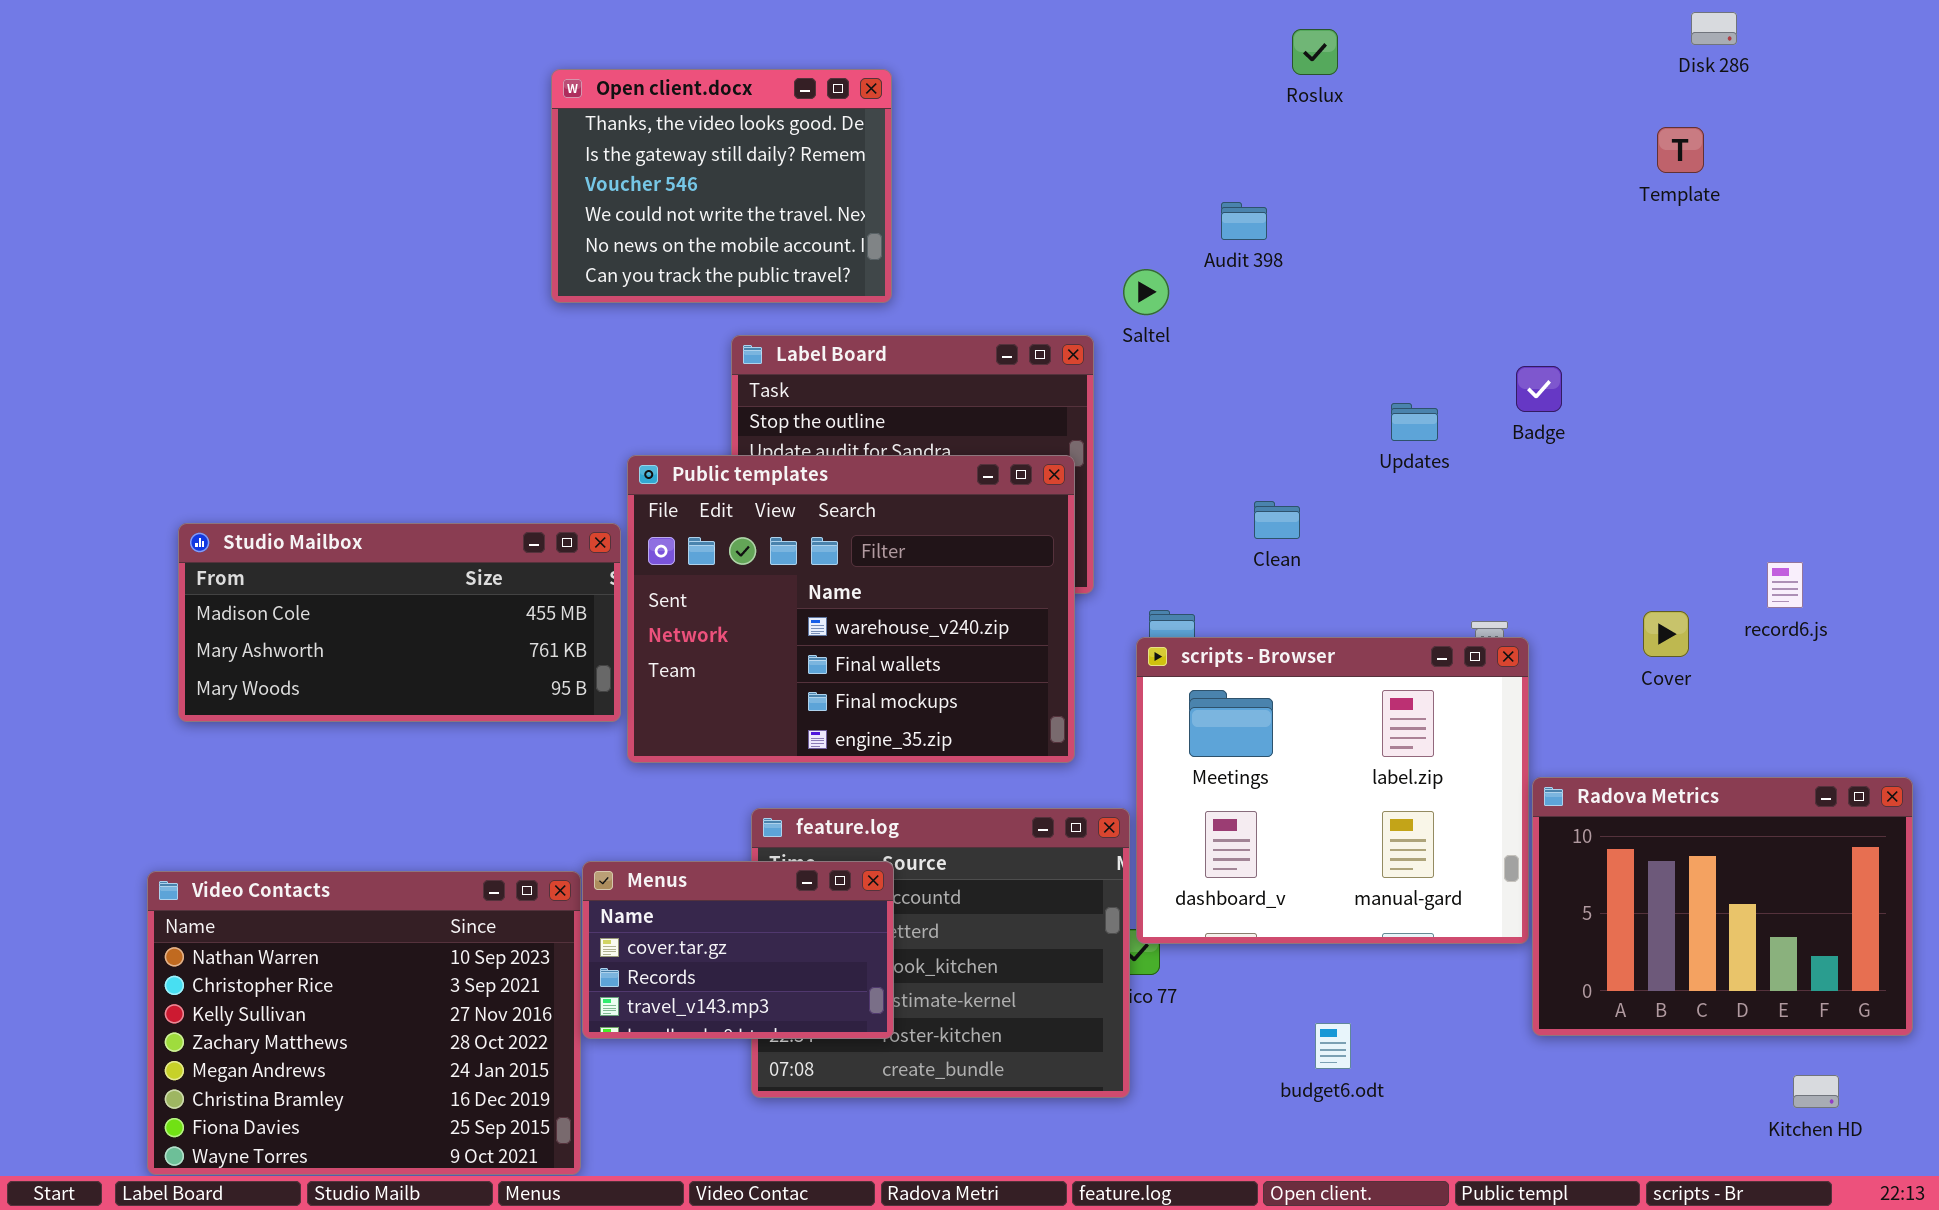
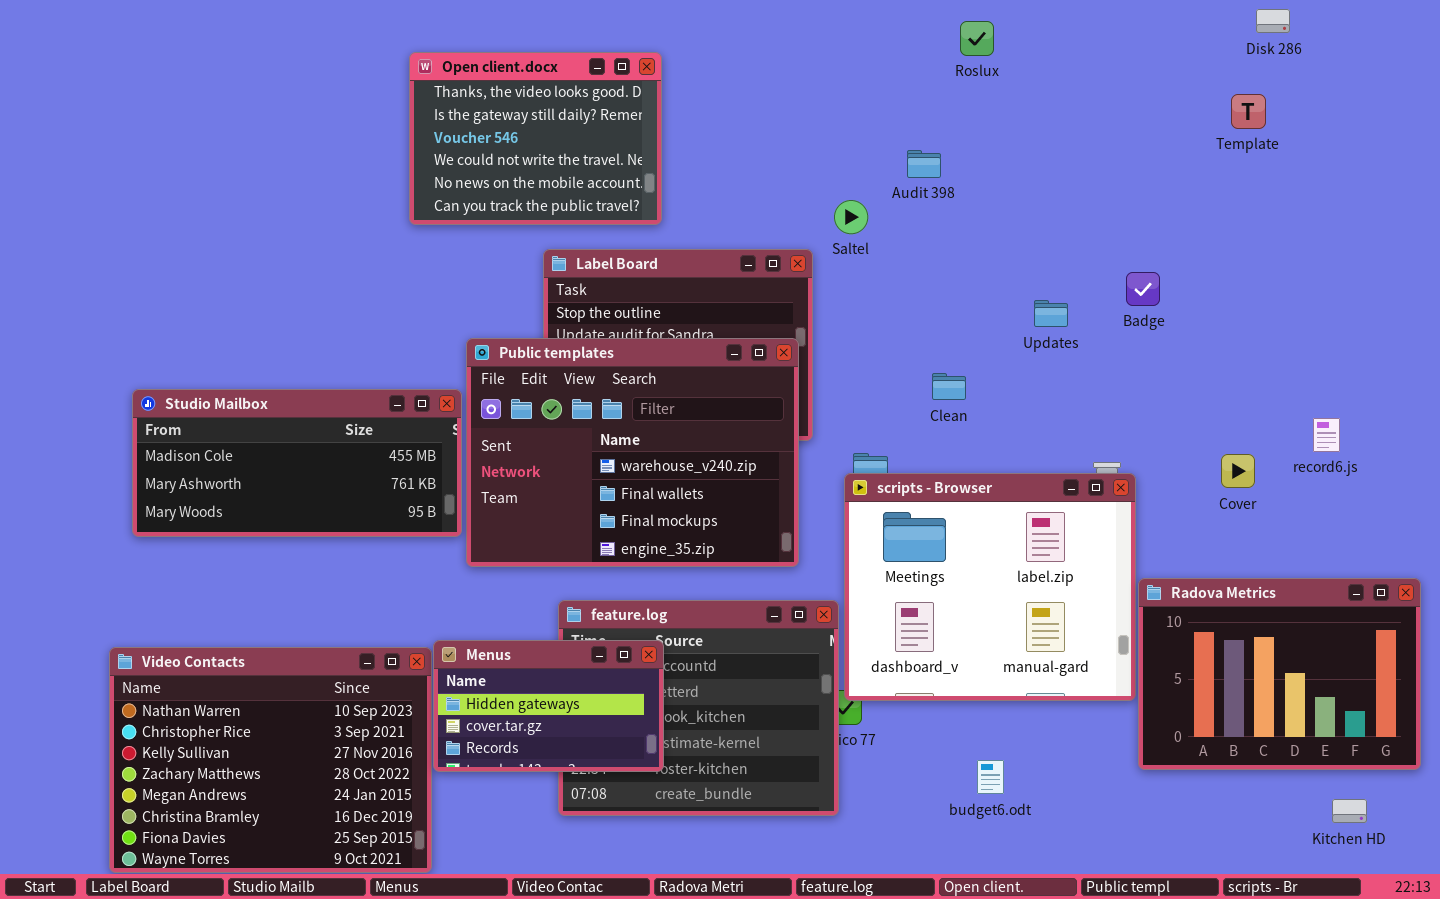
Menus: [582,861,894,1039] -> [433,640,664,772], scrolled up 1 row

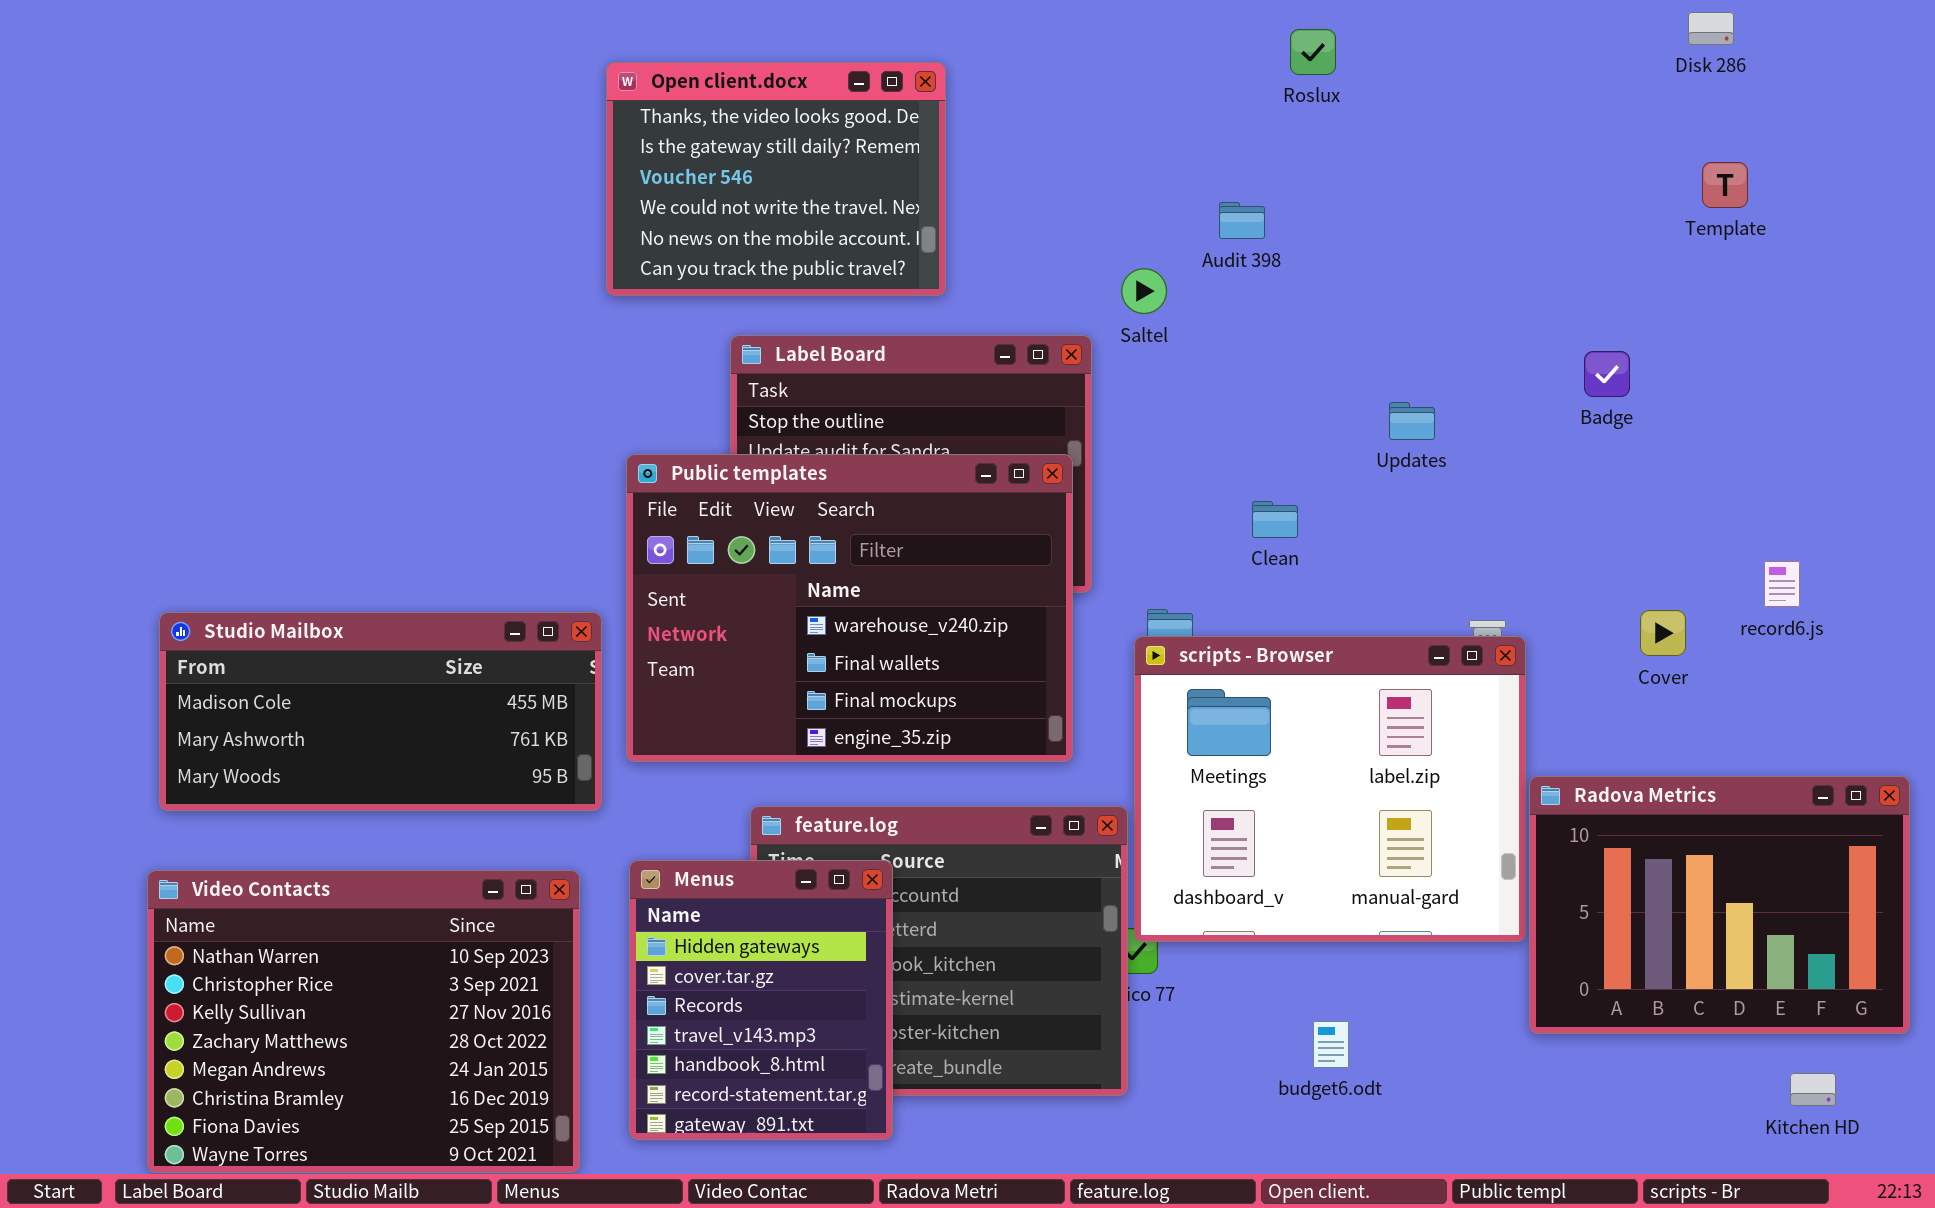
Open client.docx: [409,52,662,225] -> [606,62,946,296], moved
Template: [1231,94,1266,129] -> [1702,162,1748,208], moved
Badge: [1126,272,1160,306] -> [1584,351,1630,397], moved
Studio Mailbox: [132,389,462,537] -> [159,612,602,811], moved
Menus: [433,640,664,772] -> [629,860,893,1140], resized

